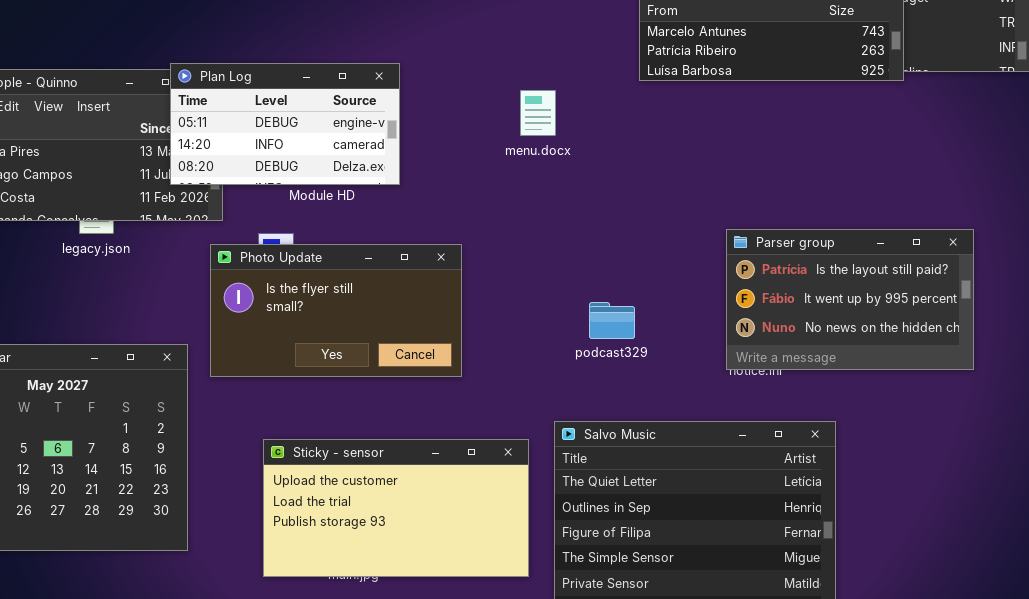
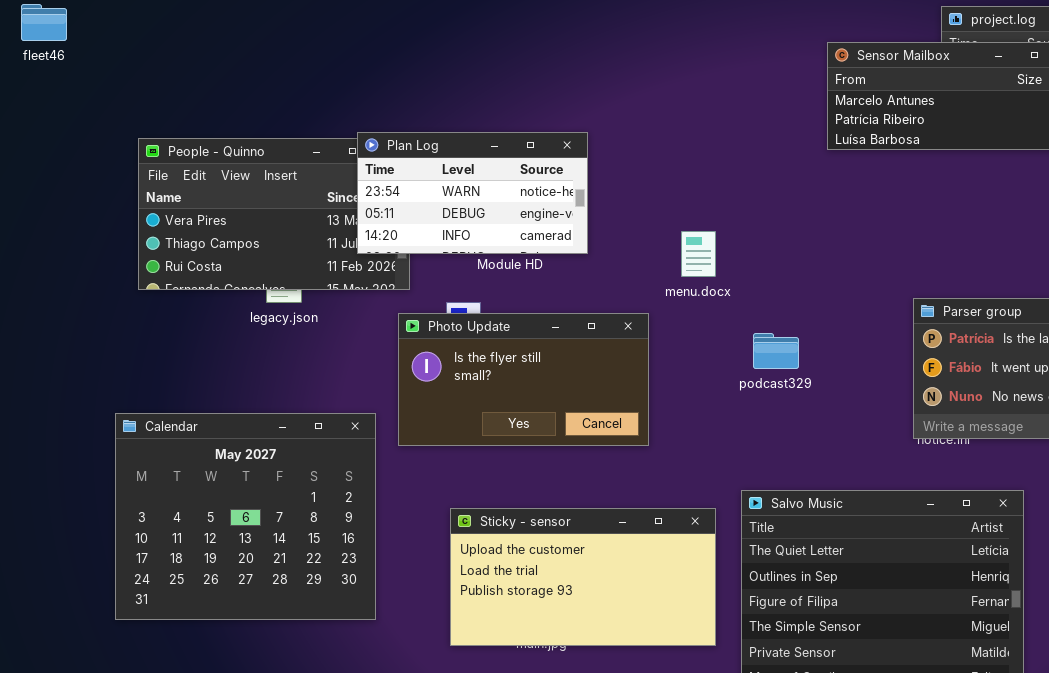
Plan Log: [170,63,400,185] -> [357,132,588,254], scrolled up 1 row
menu.docx: [520,90,556,136] -> [681,231,716,277], moved
podcast329: [589,302,635,339] -> [753,333,799,369], moved

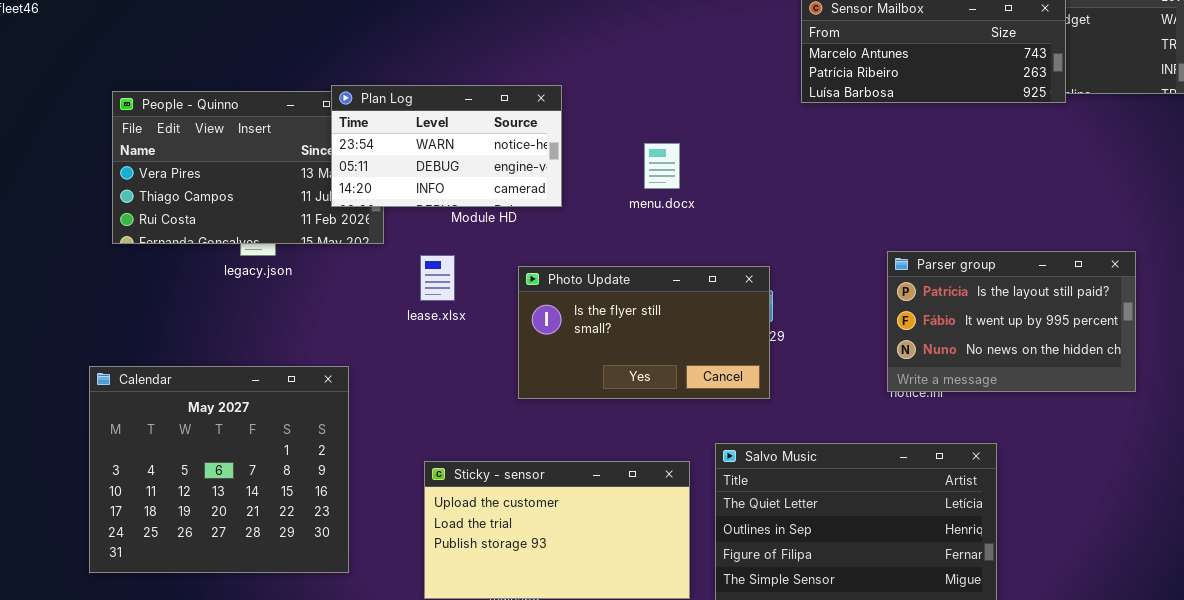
menu.docx: [681,231,716,277] -> [644,143,680,189], moved
Photo Update: [398,313,649,446] -> [518,266,770,399], moved

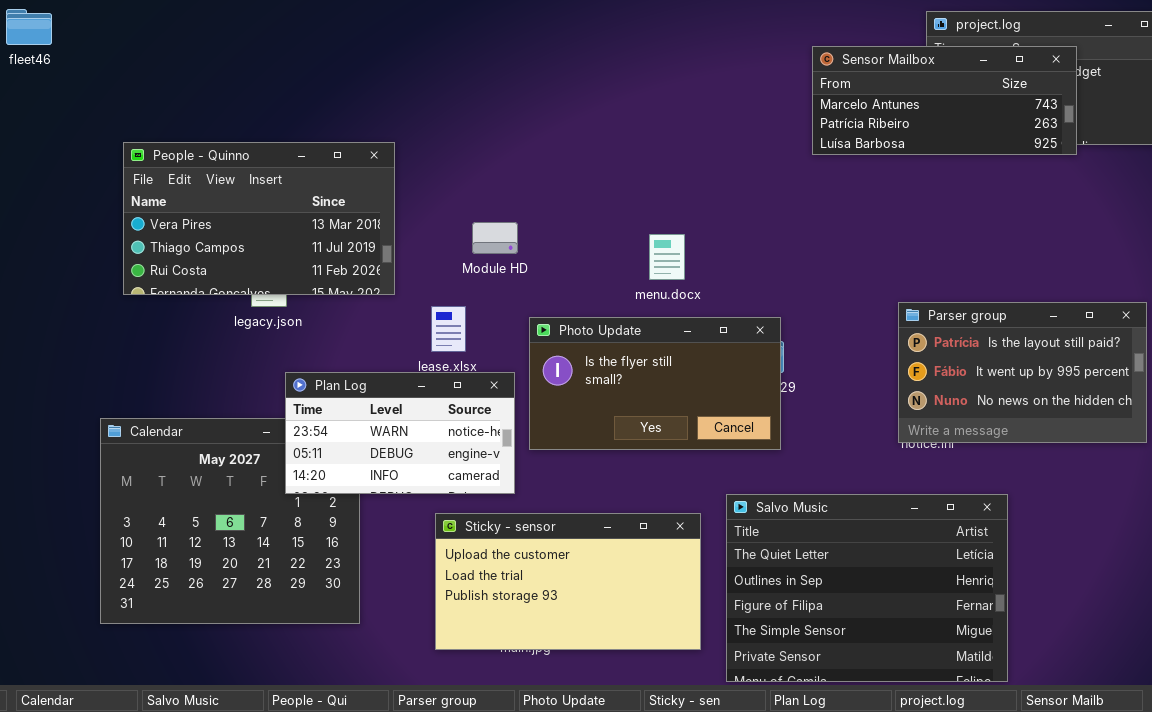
Plan Log: [331,85,562,207] -> [285,372,515,494], moved
menu.docx: [644,143,680,189] -> [649,234,685,280], moved

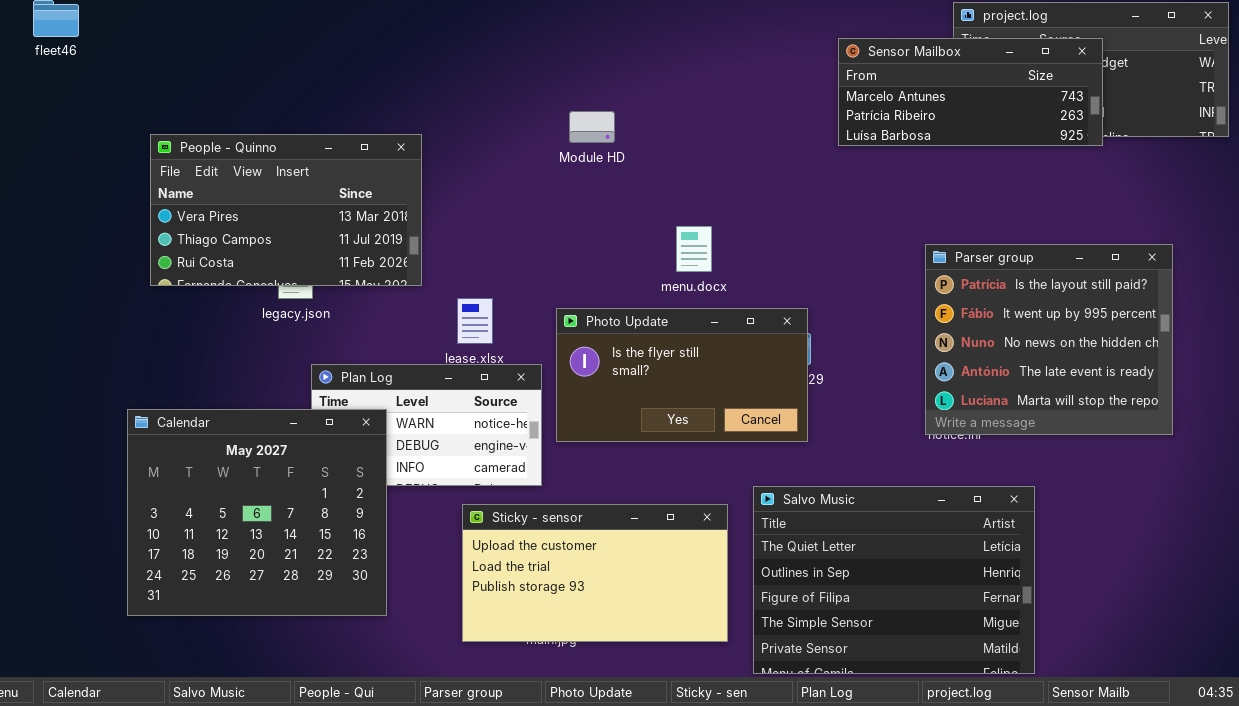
Module HD: [472,222,518,254] -> [569,111,615,143], moved
Parser group: [898,302,1147,443] -> [925,244,1173,435], resized
Calendar: [100,418,360,624] -> [127,409,387,616], raised

